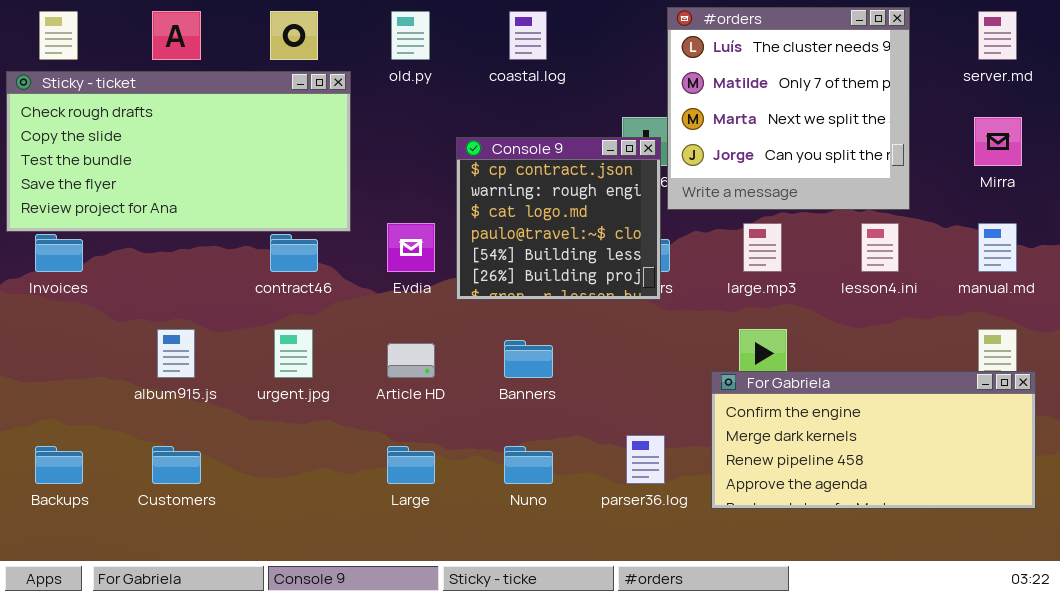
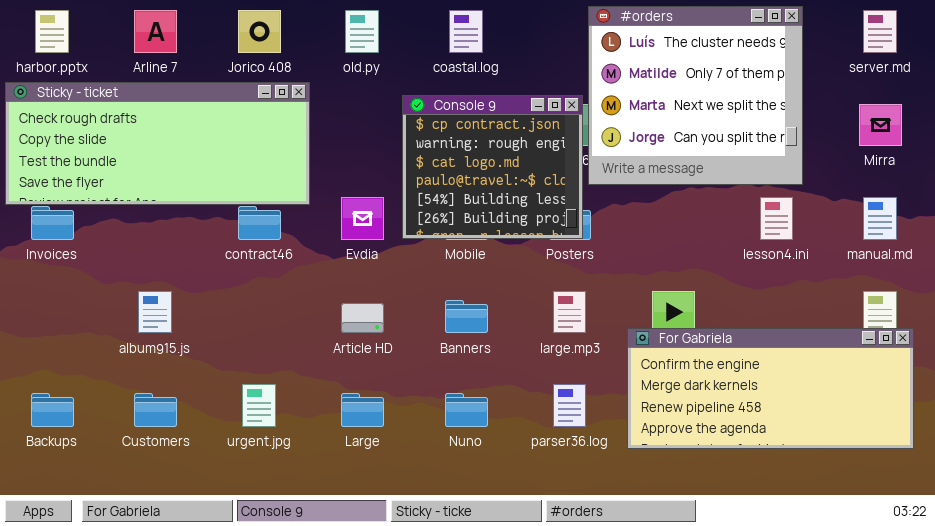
Sticky - ticket: [6,71,351,232] -> [5,82,310,205], resized
Console 9: [456,137,661,300] -> [402,95,583,239], moved
large.mp3: [743,223,782,272] -> [553,291,586,333], moved
urgent.jpg: [274,329,313,378] -> [242,384,276,427], moved

